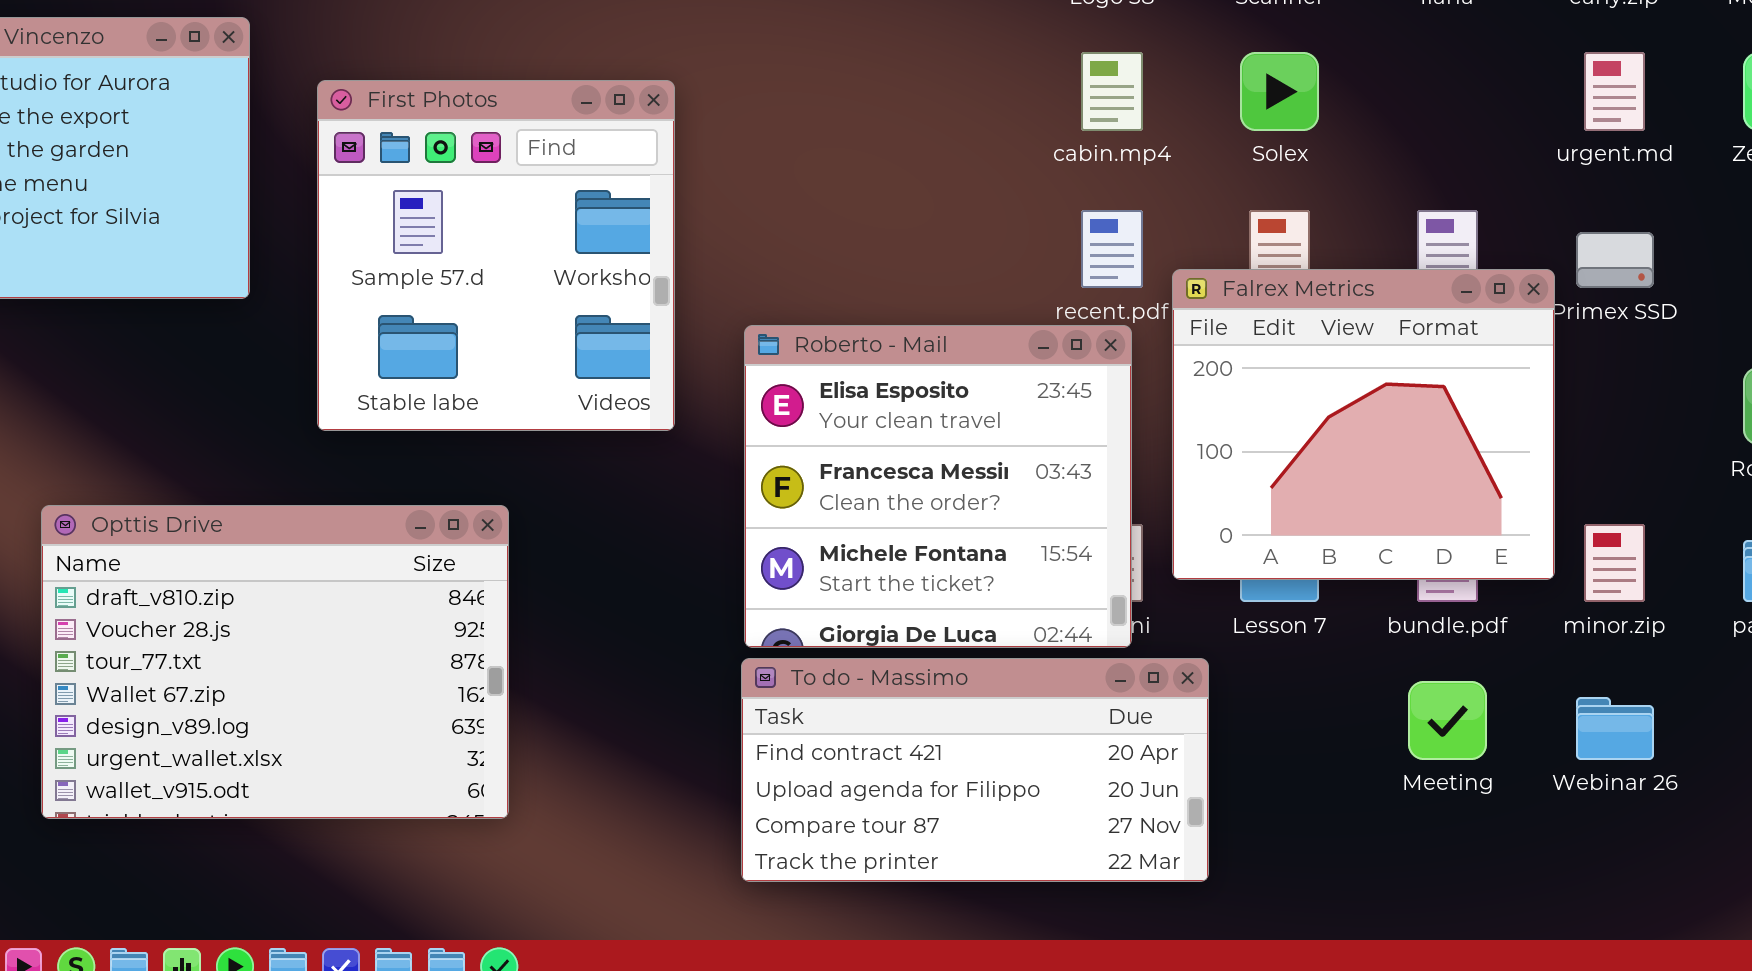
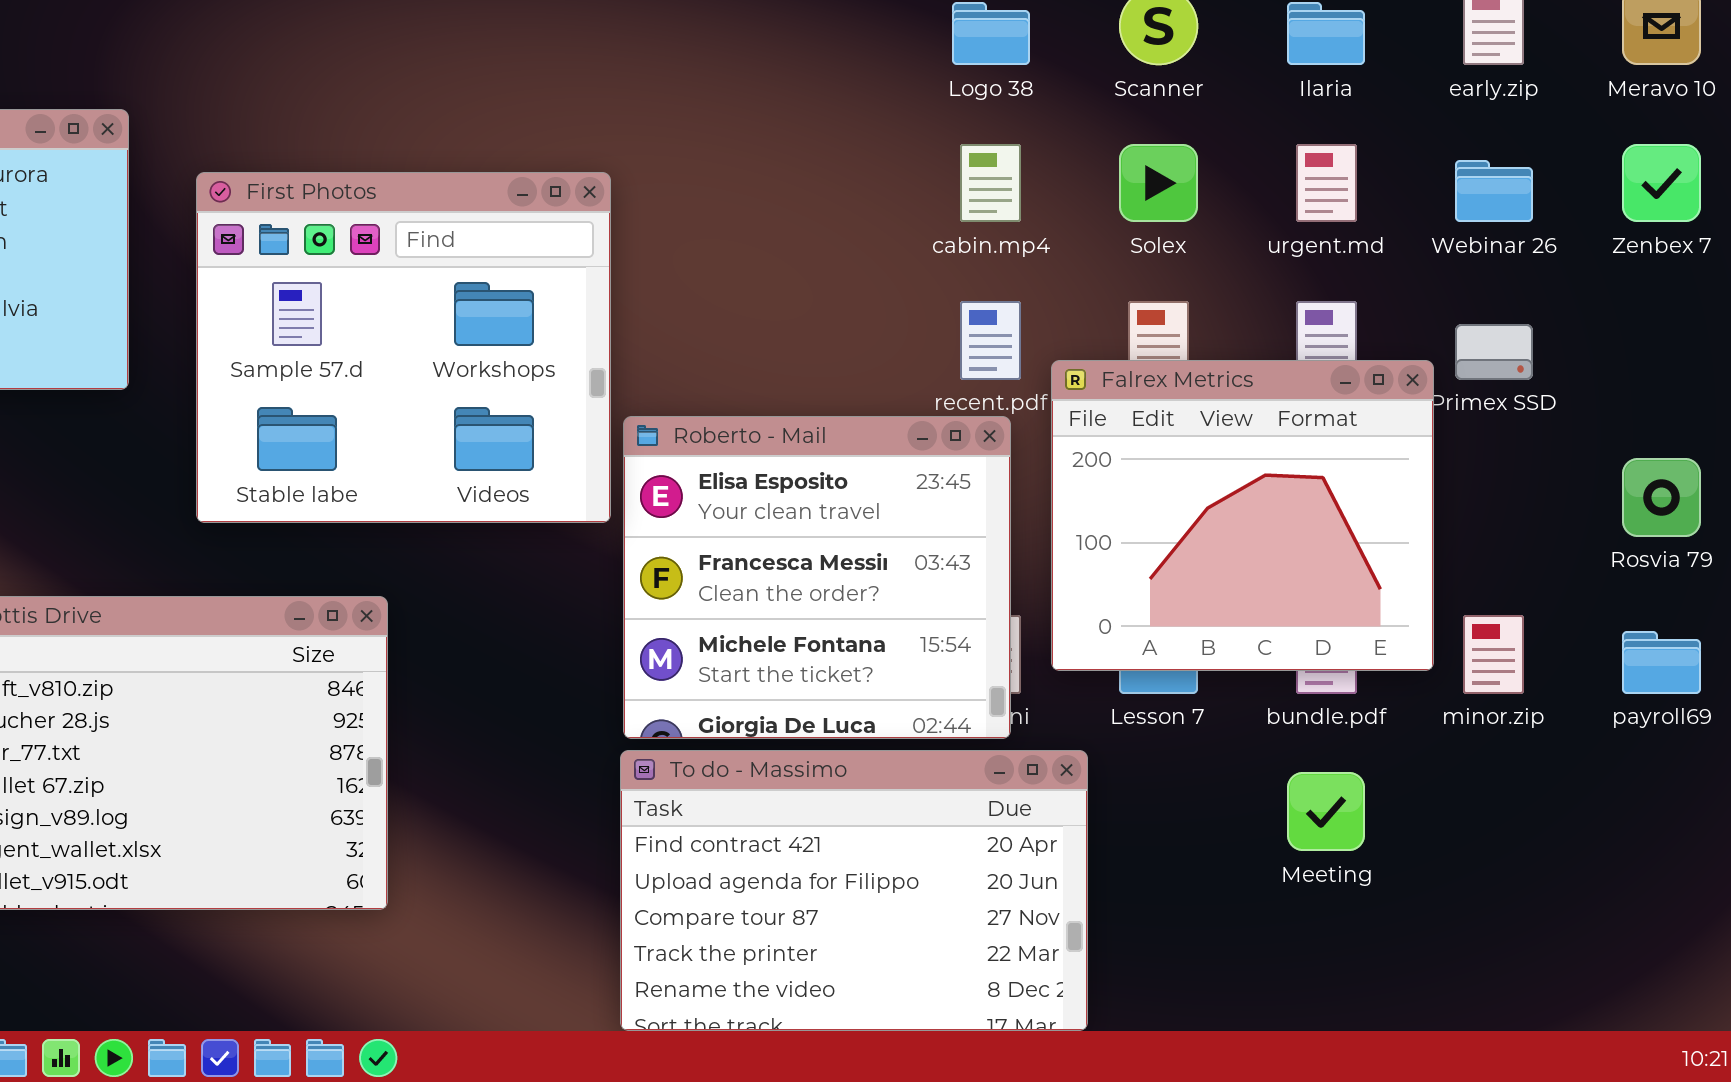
urgent.md: [1584,52,1645,131] -> [1296,144,1357,222], moved
First Photos: [317,80,675,431] -> [196,172,611,523], resized
To do - Massimo: [741,658,1209,882] -> [620,750,1088,1031], resized
Webinar 26: [1576,697,1654,760] -> [1455,160,1533,222], moved

